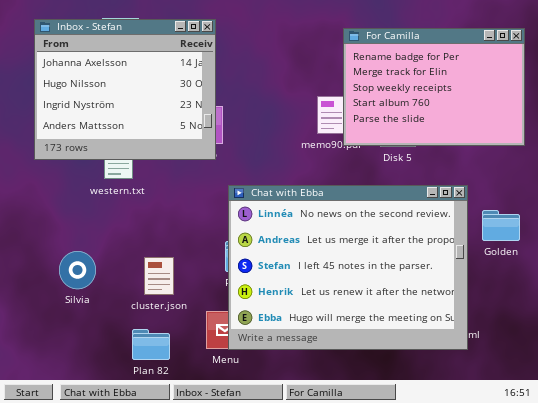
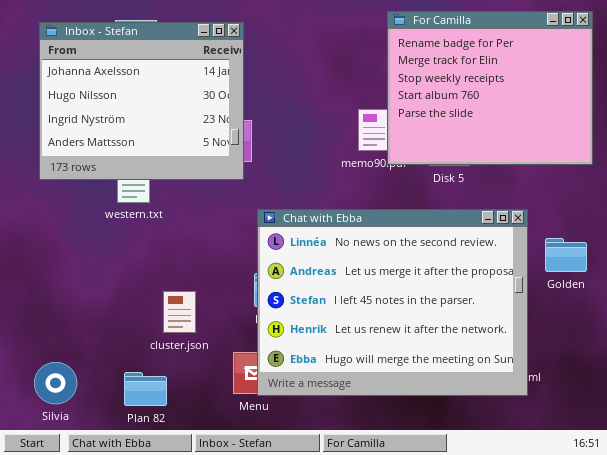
For Camilla: [343,28,525,146] -> [387,11,593,165], resized
Silvia: [59,251,96,289] -> [34,362,77,404], moved
Plan 82: [132,329,170,360] -> [124,372,167,406], moved

